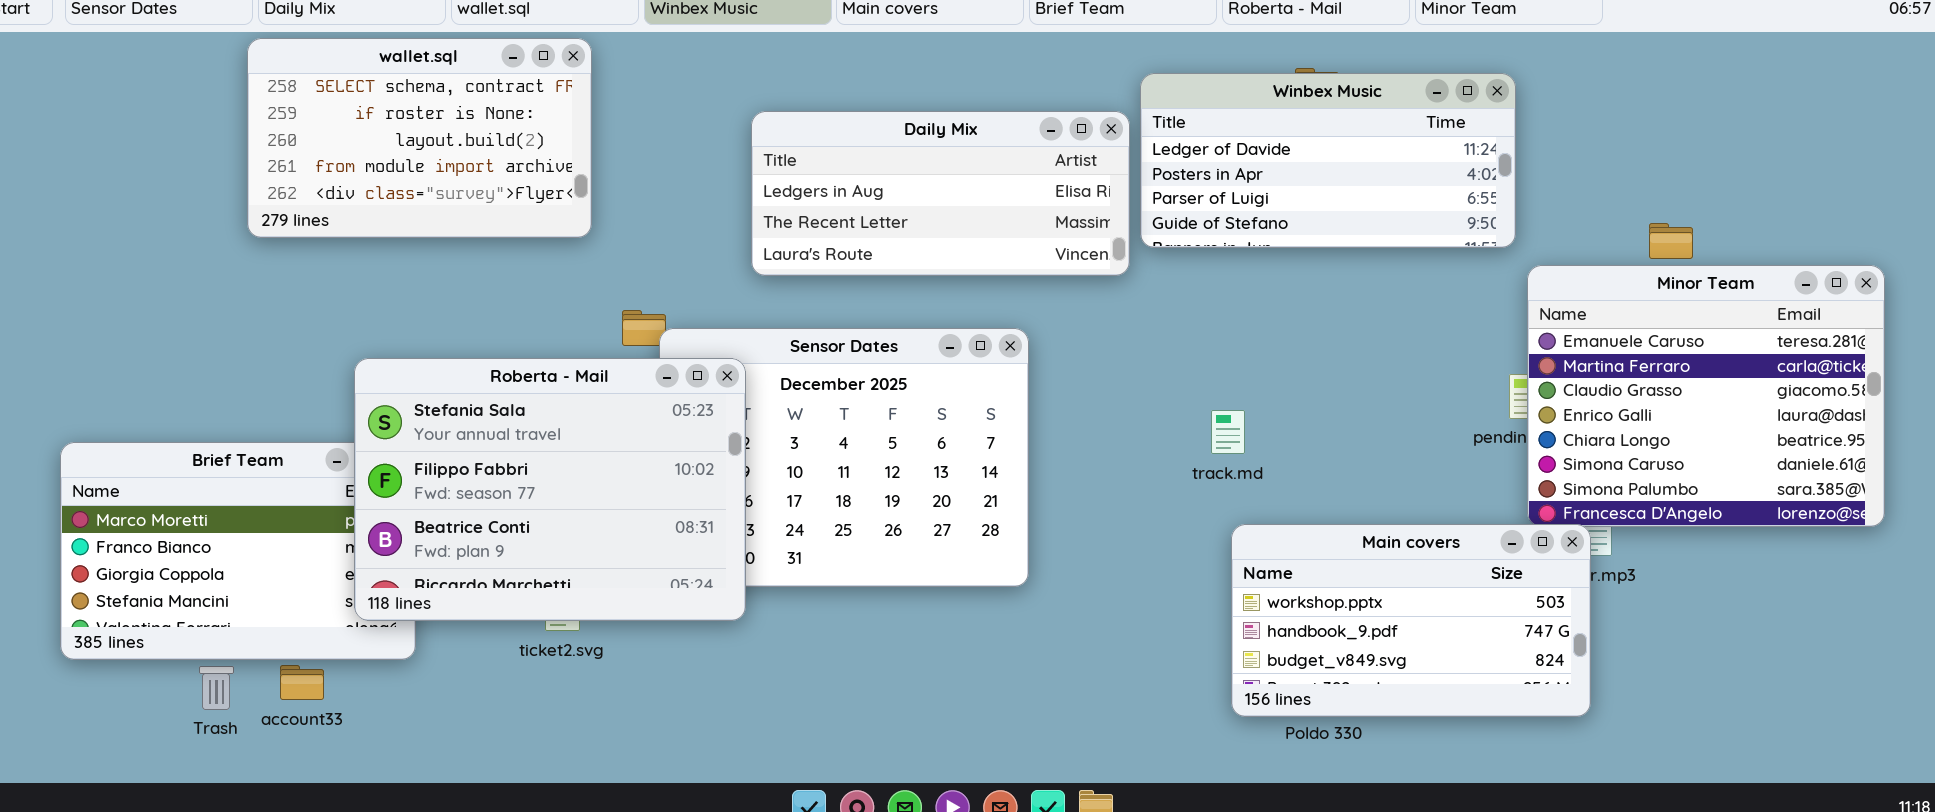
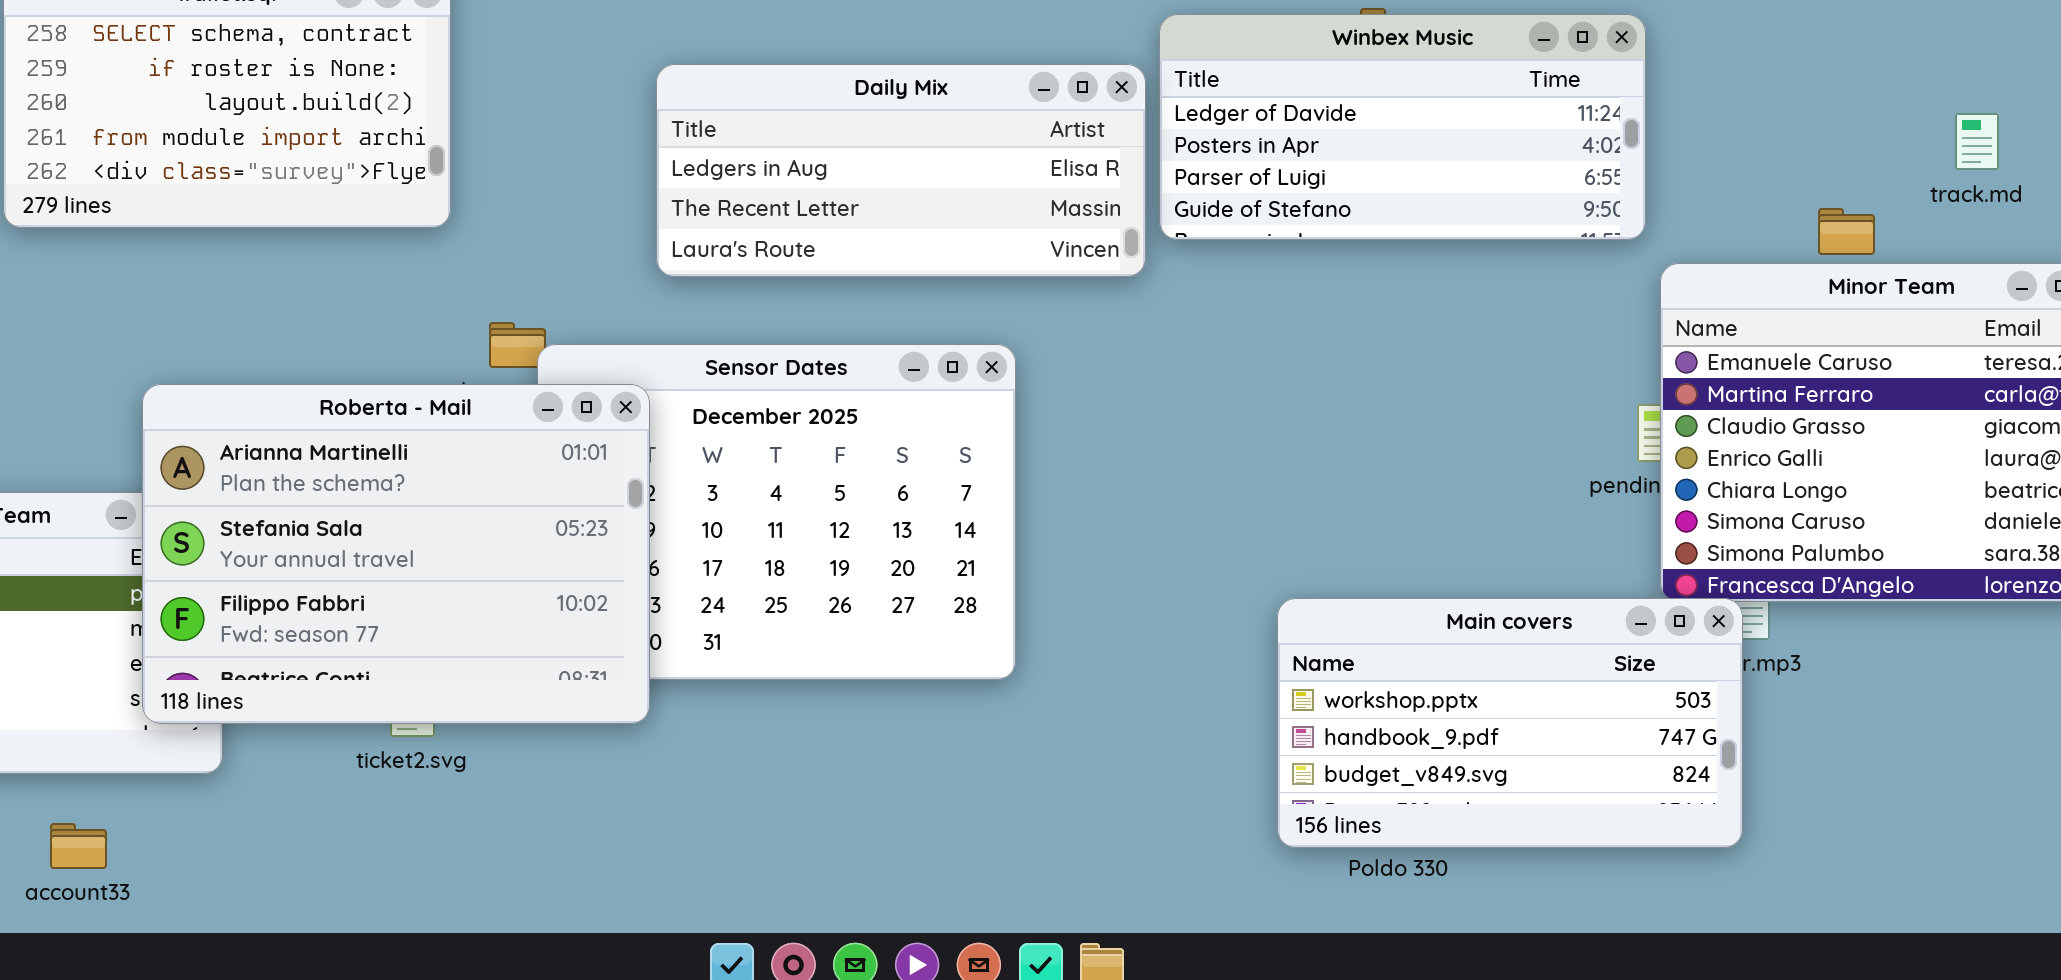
Roberta - Mail: [354,358,746,621] -> [142,384,650,724], scrolled up 1 row
track.md: [1211,410,1245,454] -> [1955,113,1999,170], moved
account33: [280,665,324,700] -> [50,823,107,869], moved

